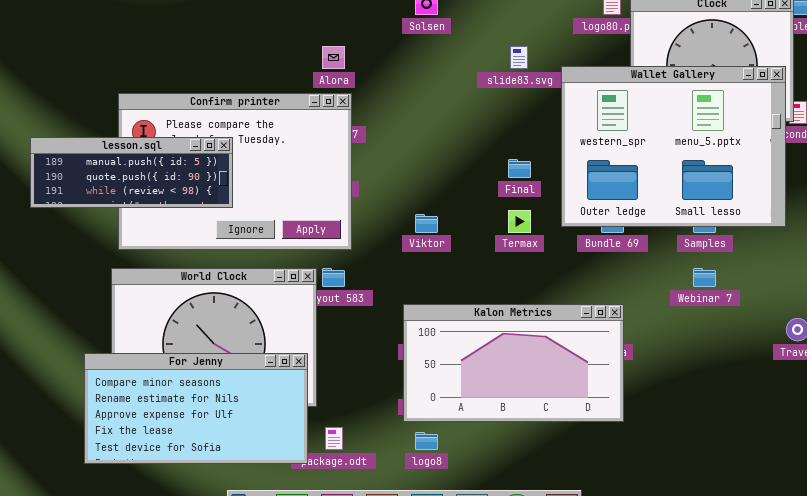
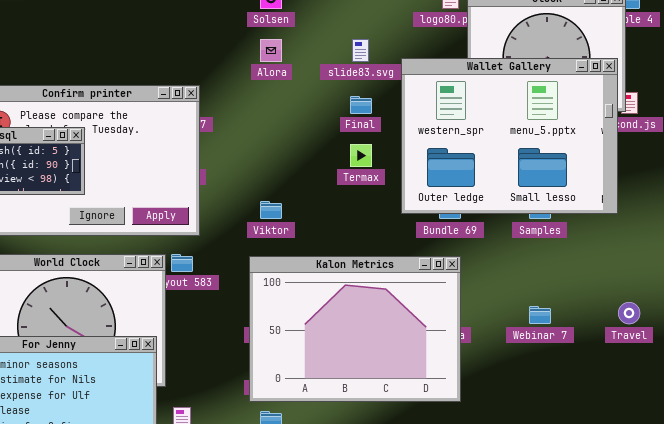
Alora: [322,46,345,69] -> [260,39,282,62], moved
Final: [508,159,531,178] -> [350,96,372,114], moved
Termax: [508,210,531,233] -> [350,144,372,167], moved
Webinar 7: [693,268,716,287] -> [529,306,551,324], moved
Kalon Metrics: [403,304,624,422] -> [249,256,461,402], resized

